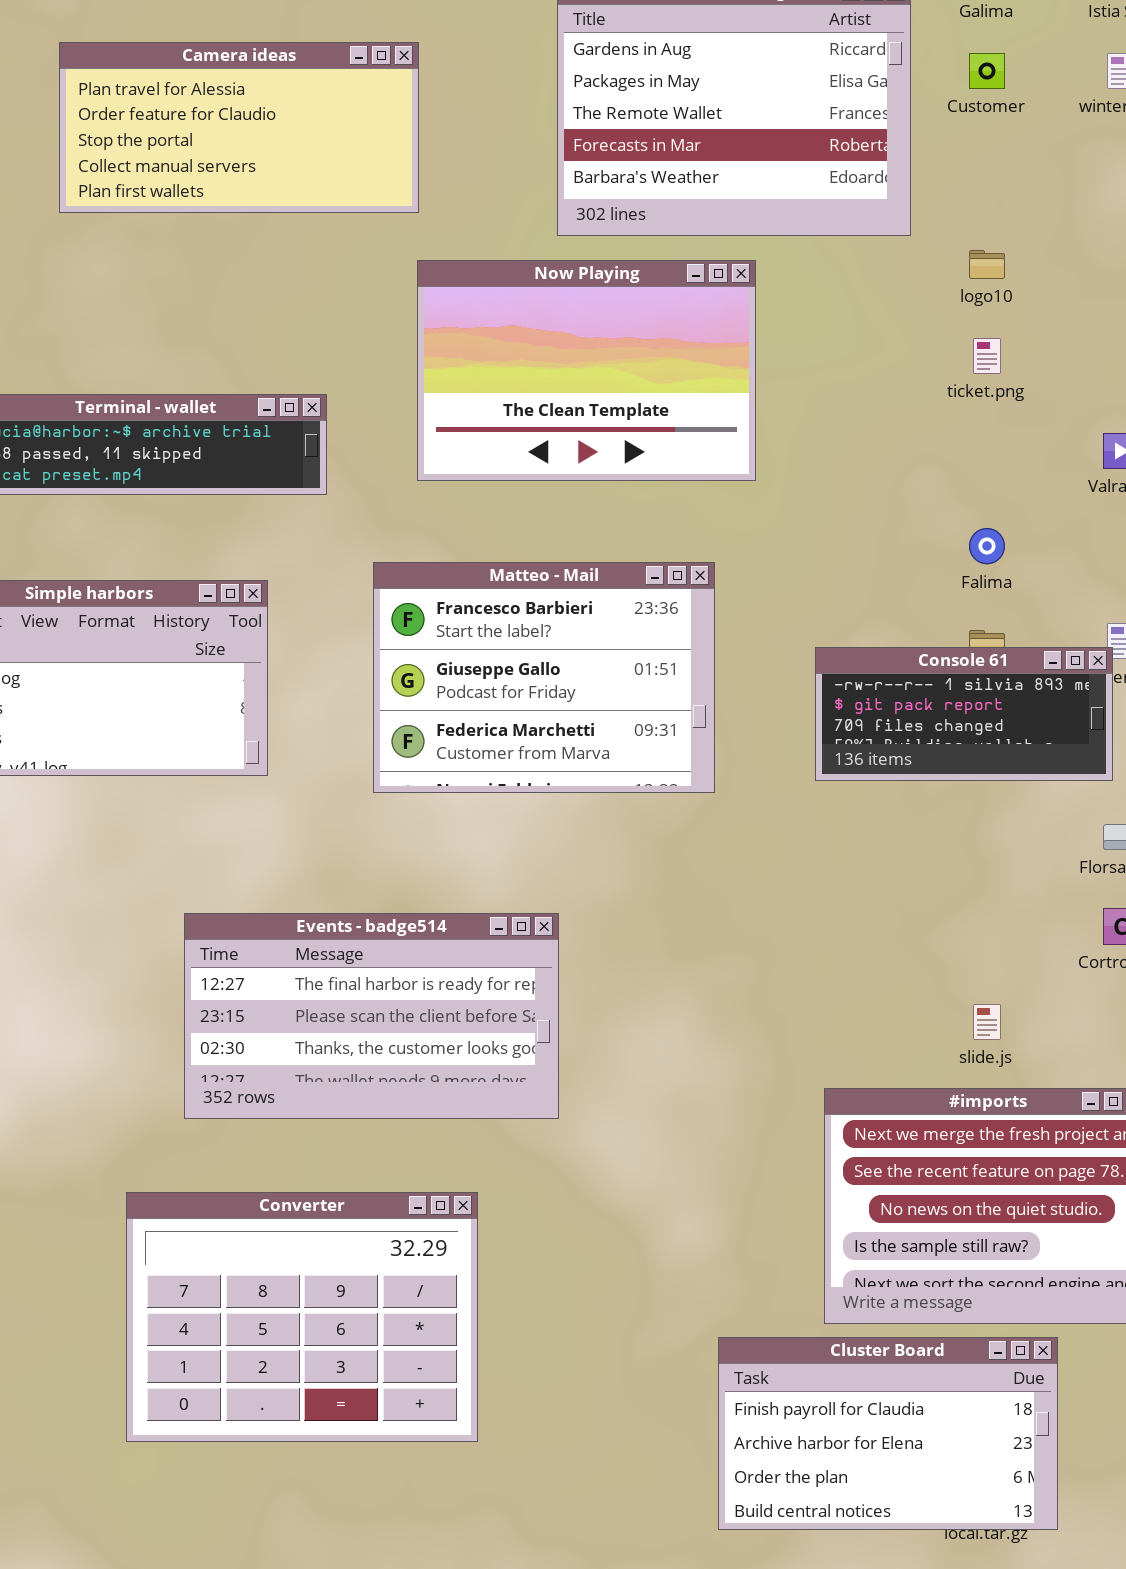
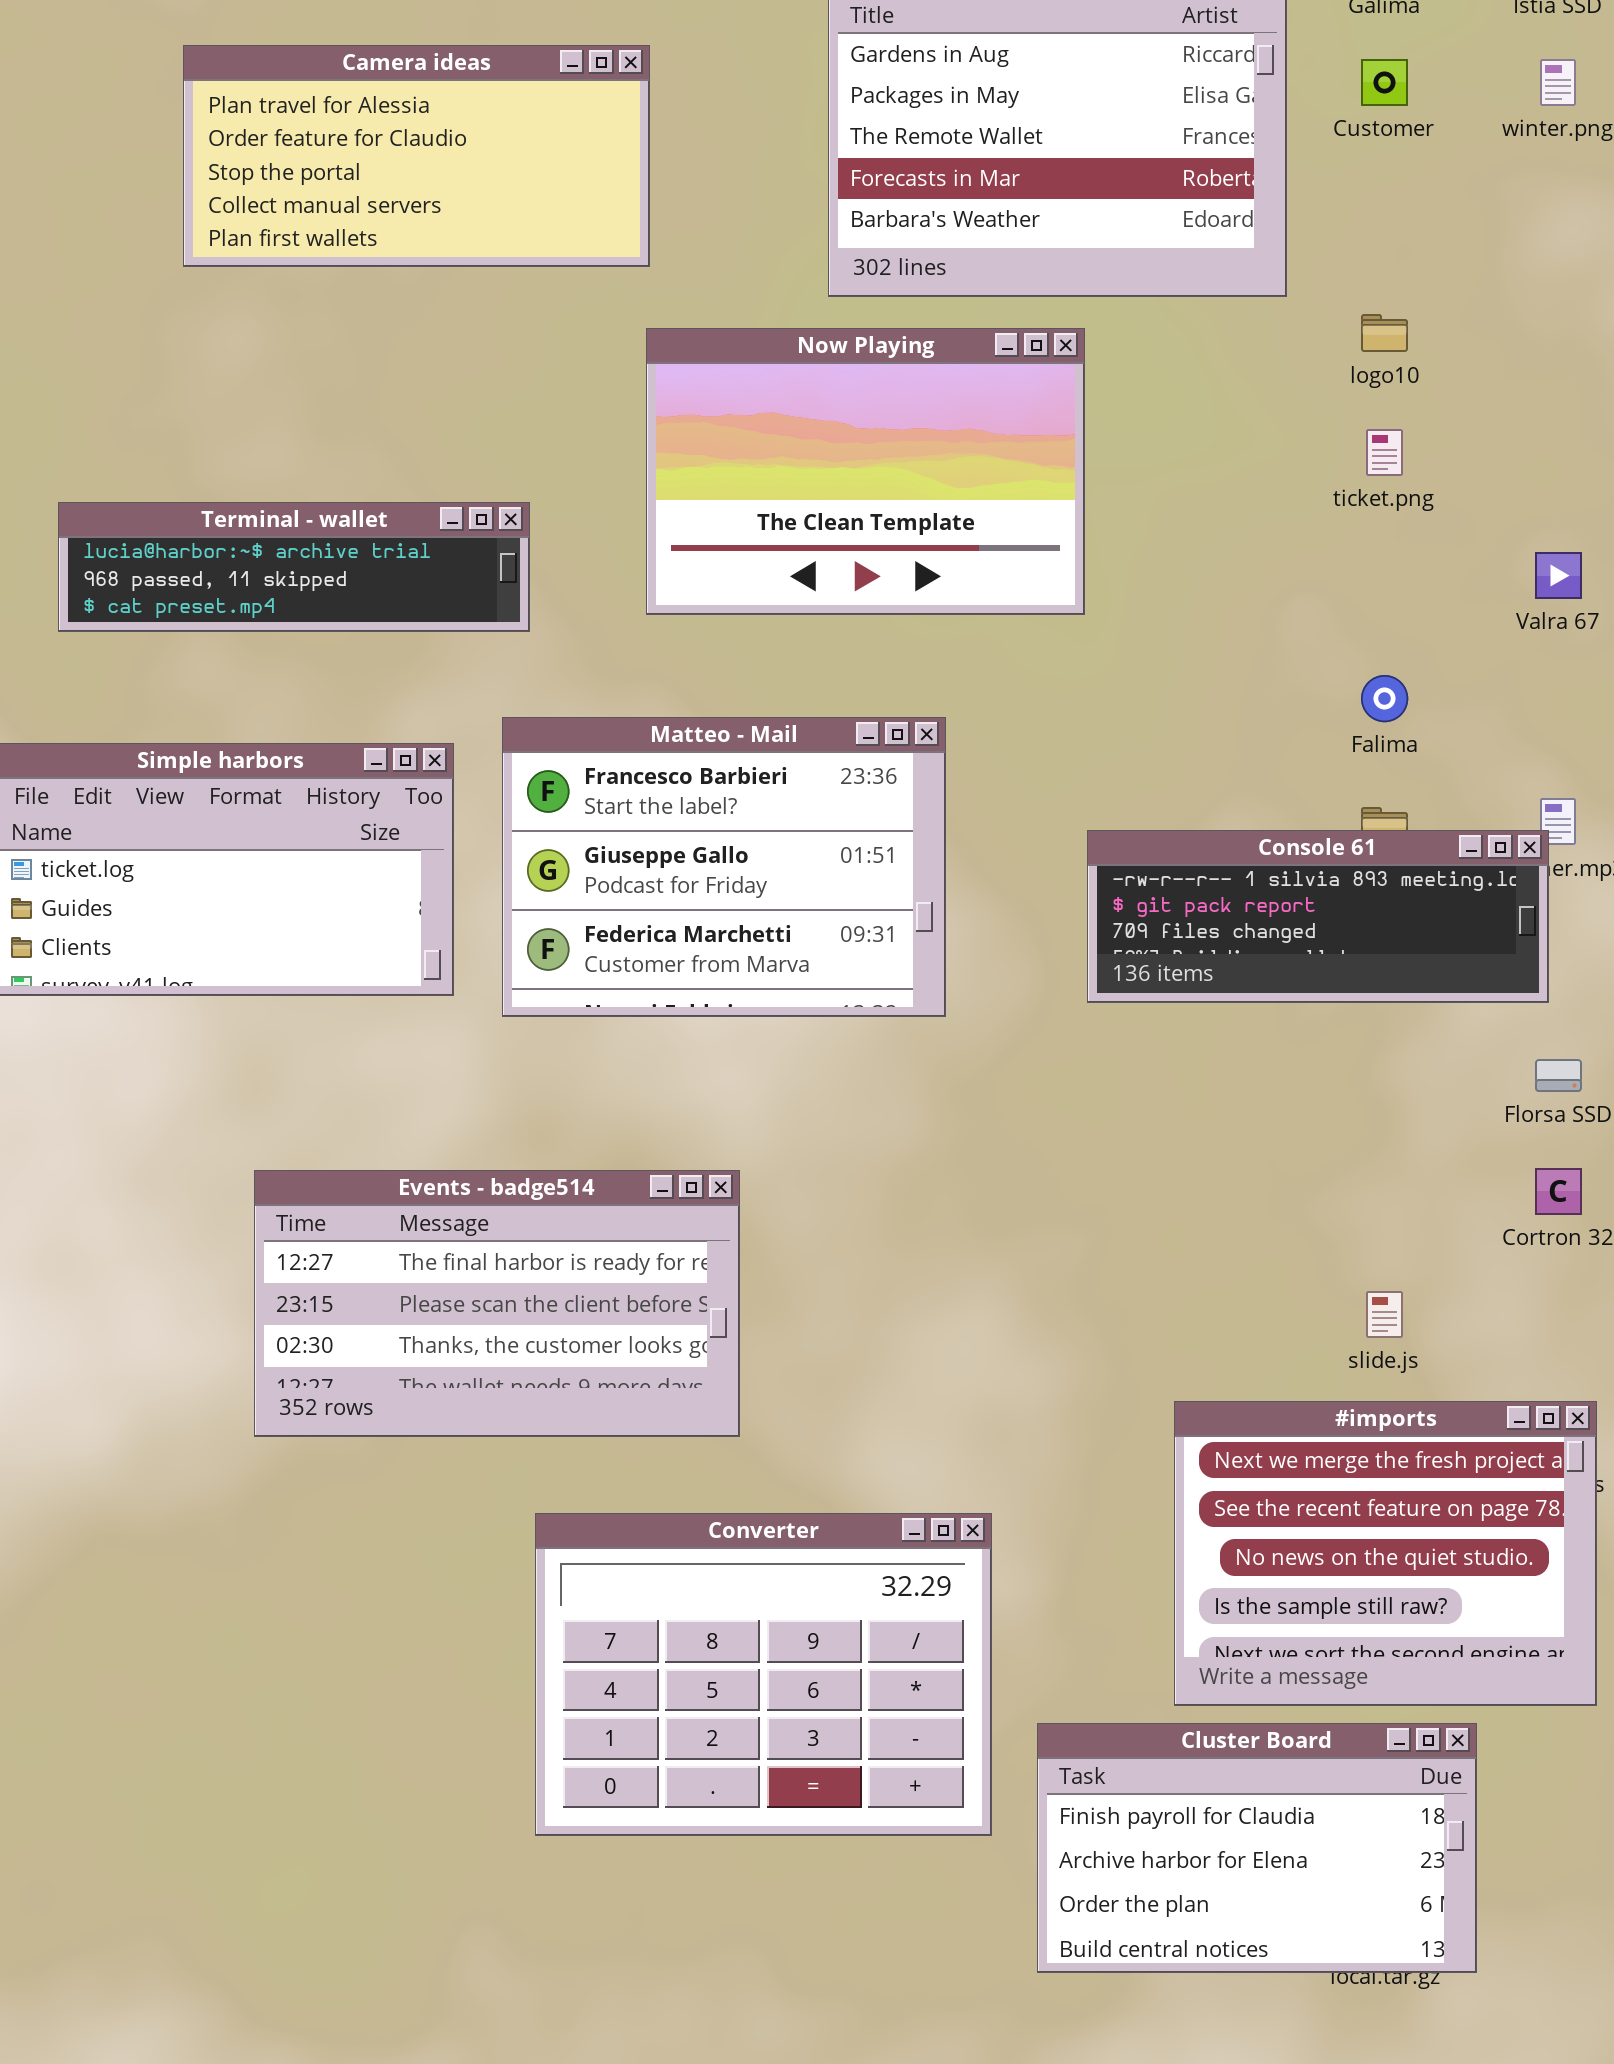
Matteo - Mail: [373,562,715,793] -> [502,717,946,1017], moved
Console 61: [815,647,1113,781] -> [1087,830,1549,1003], resized
Events - badge514: [184,913,559,1119] -> [254,1170,740,1437], moved
Converter: [126,1192,478,1442] -> [535,1513,992,1836], moved

